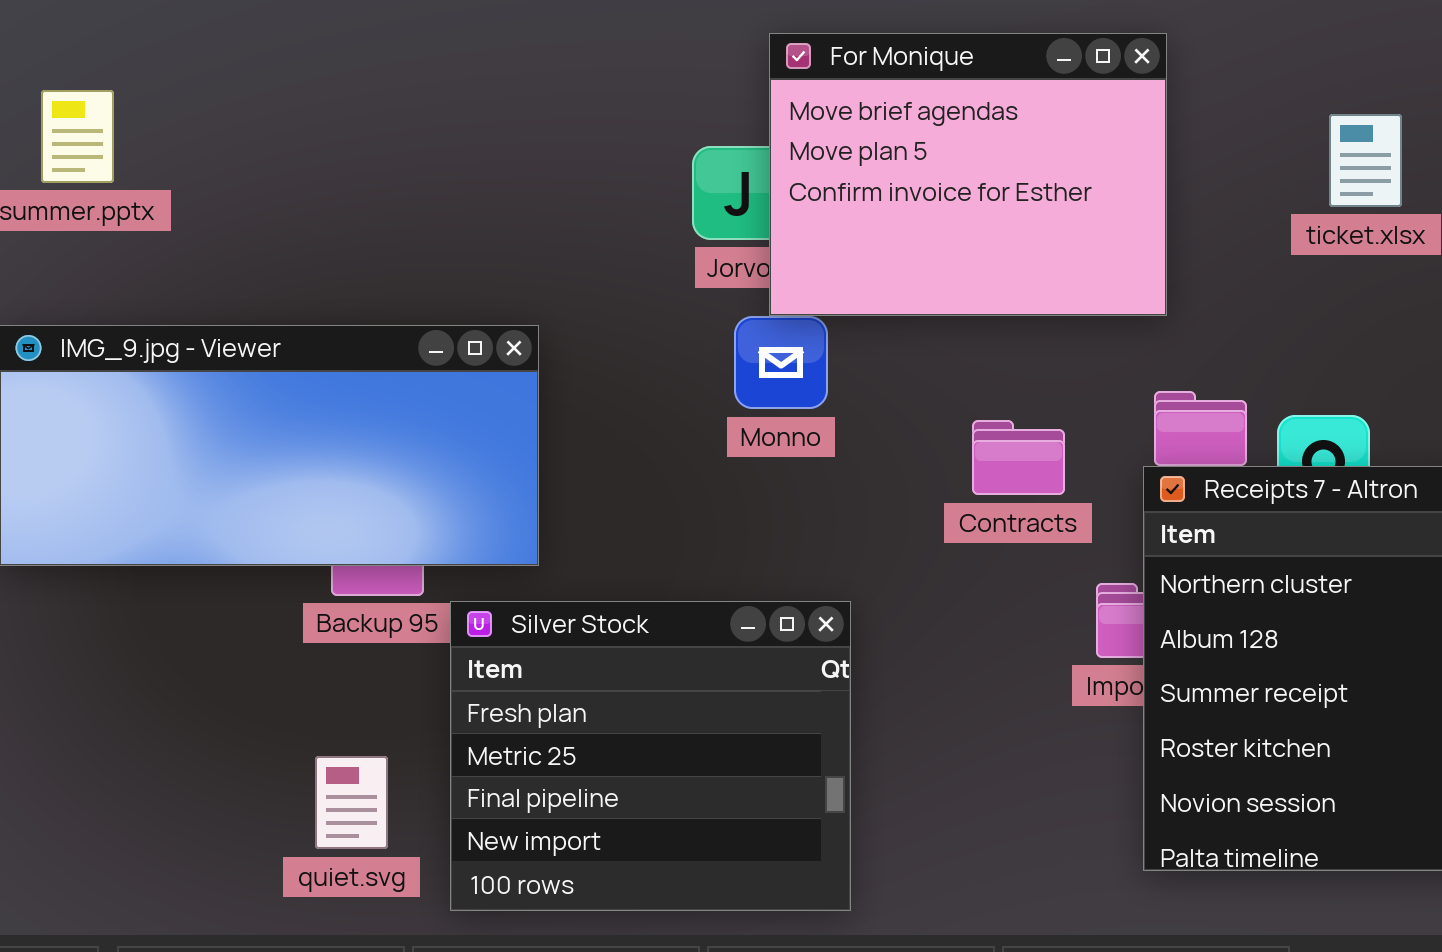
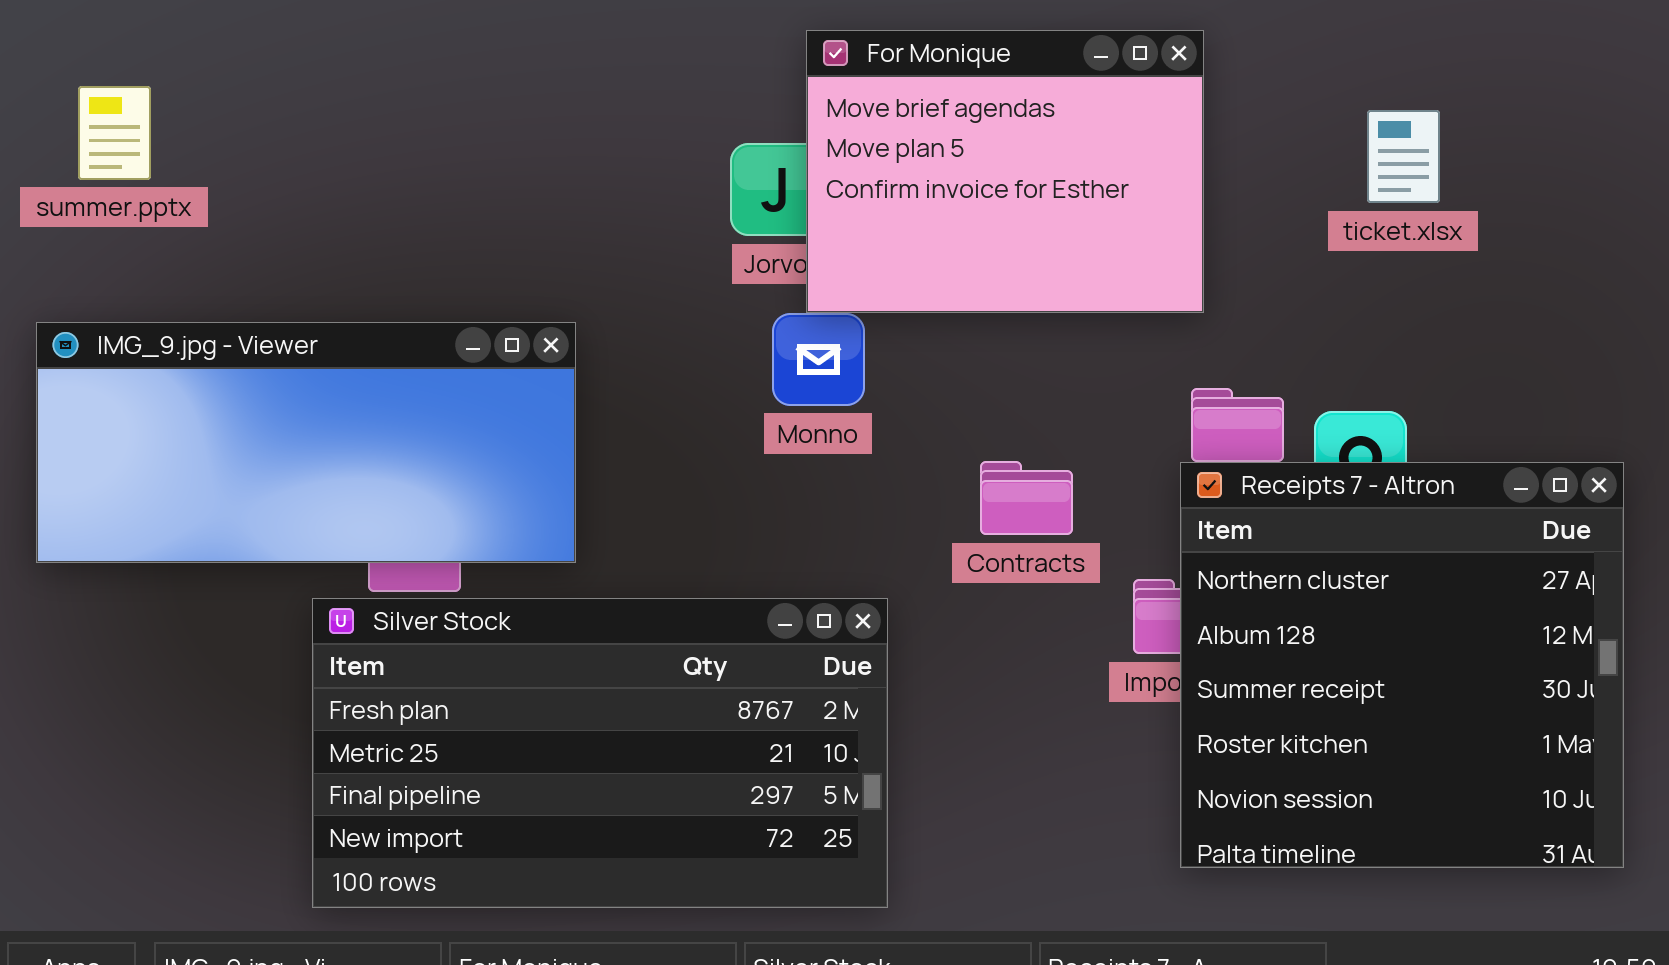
Contracts: [972,420,1065,495] -> [980,461,1073,535], moved
Silver Stock: [450,601,851,911] -> [312,598,888,908], resized

